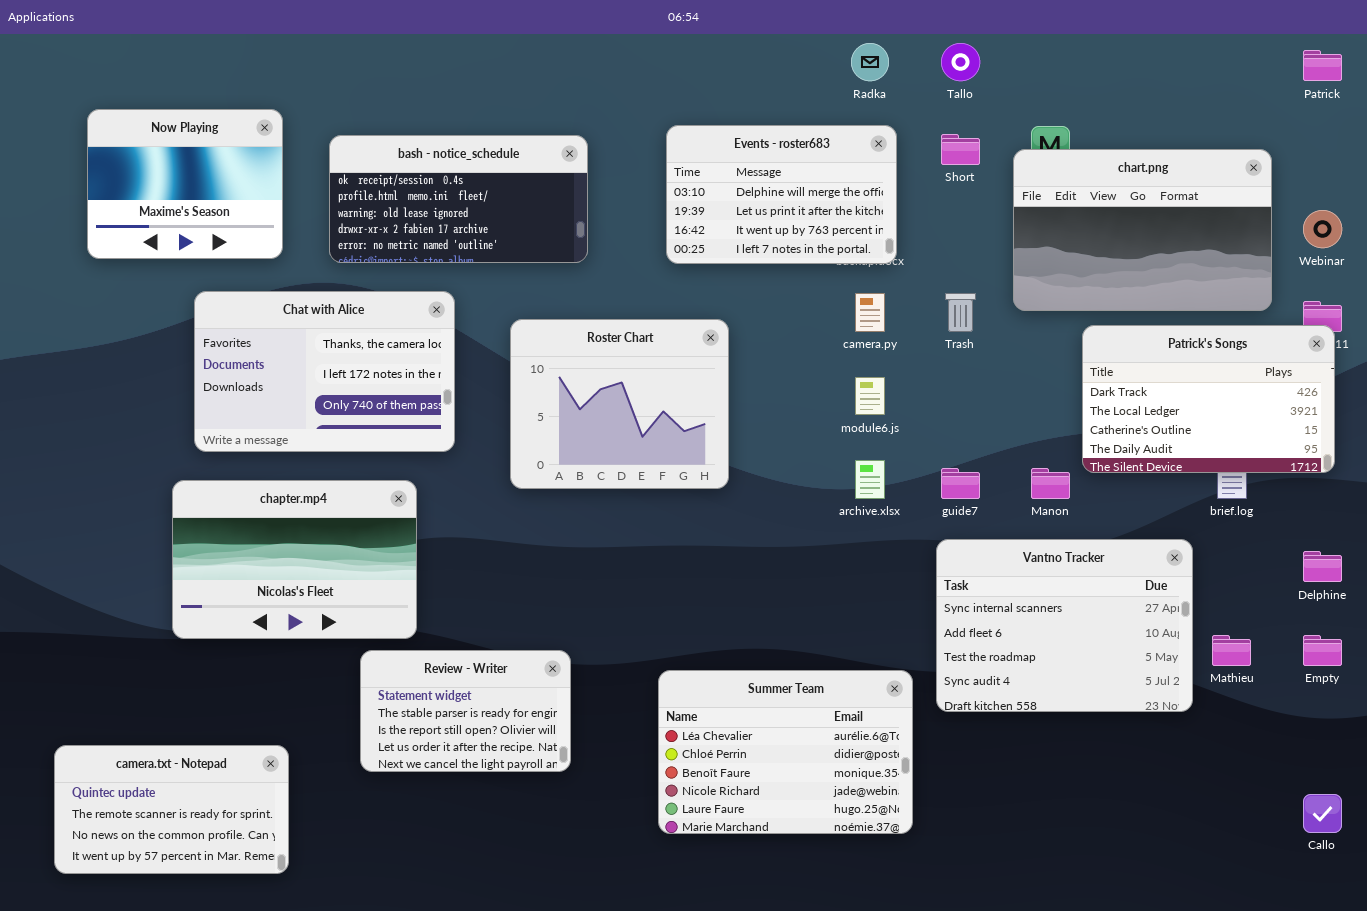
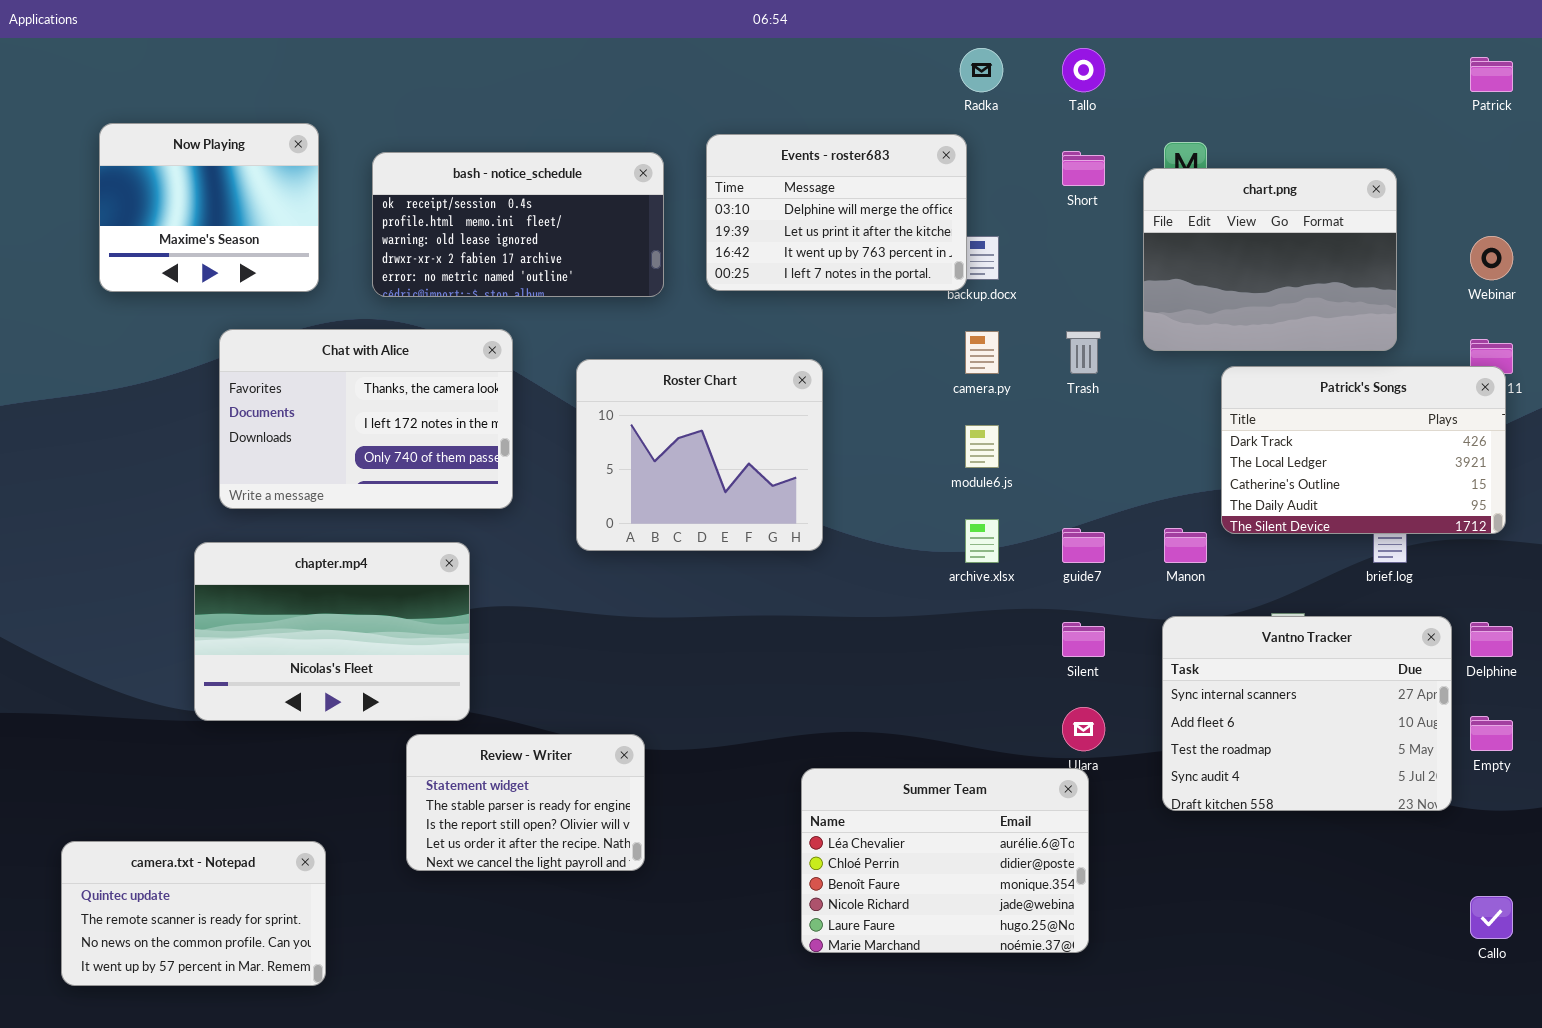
Events - roster683: [666,125,897,264] -> [706,134,967,291], moved
chart.png: [1013,149,1272,311] -> [1143,168,1397,351], resized
Vantno Tracker: [936,539,1193,712] -> [1162,616,1452,811], moved
Summer Team: [658,670,913,834] -> [801,768,1089,953], moved

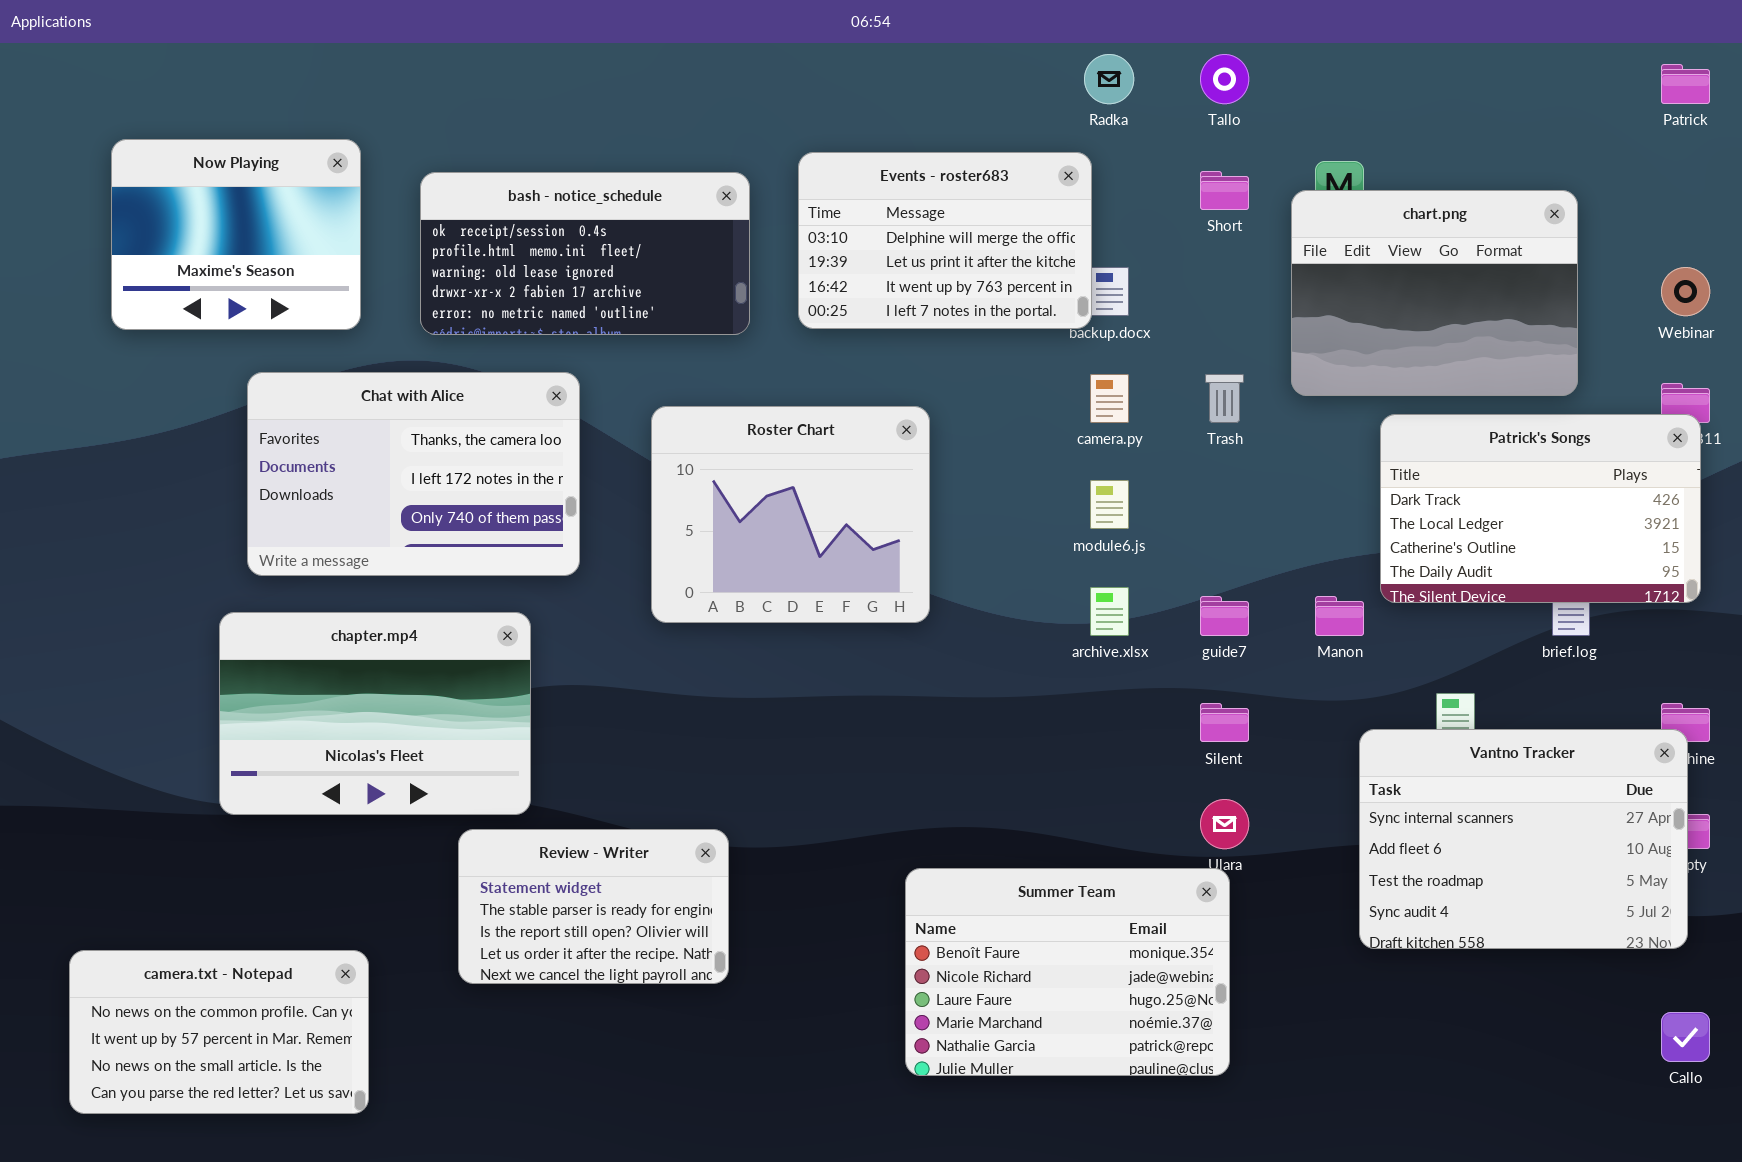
Vantno Tracker: [1162,616,1452,811] -> [1359,729,1688,949], moved
Summer Team: [801,768,1089,953] -> [905,868,1230,1076], scrolled down 2 rows
camera.txt - Notepad: [61,841,326,986] -> [69,950,369,1114], scrolled down 2 rows

